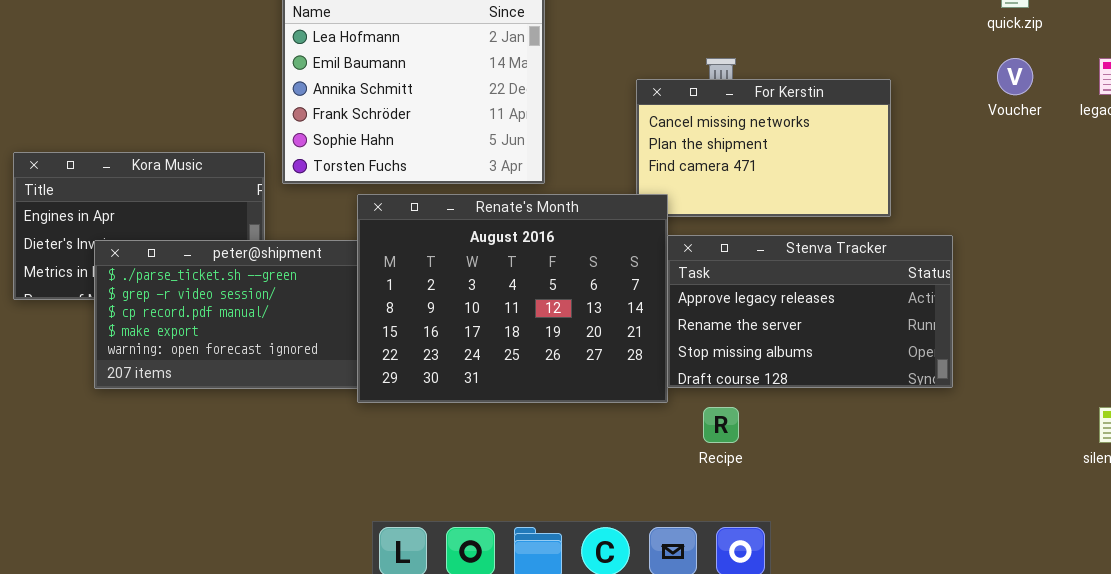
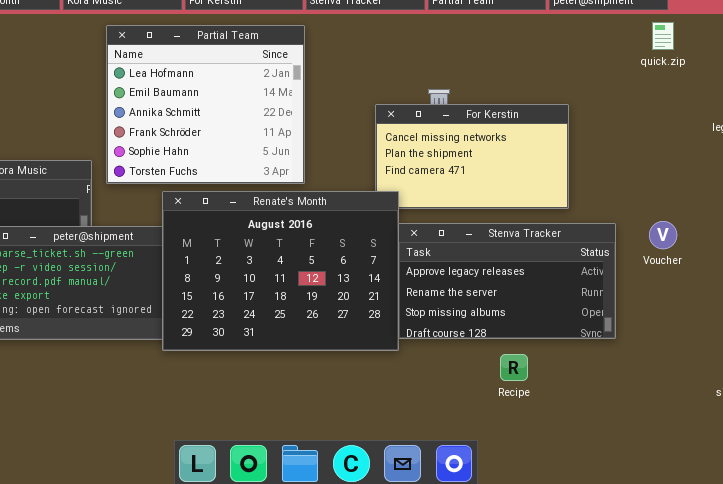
Voucher: [997,58,1033,95] -> [649,221,677,249], moved
Recipe: [703,407,739,443] -> [500,354,528,381], moved

